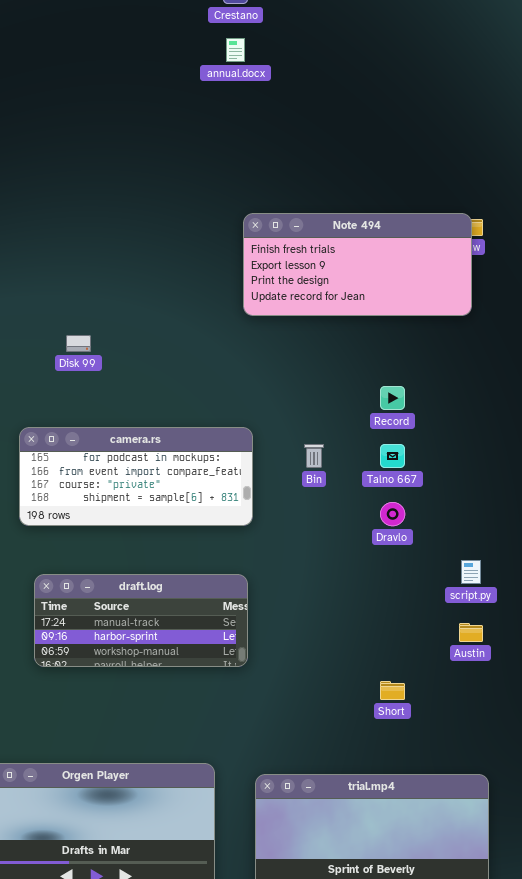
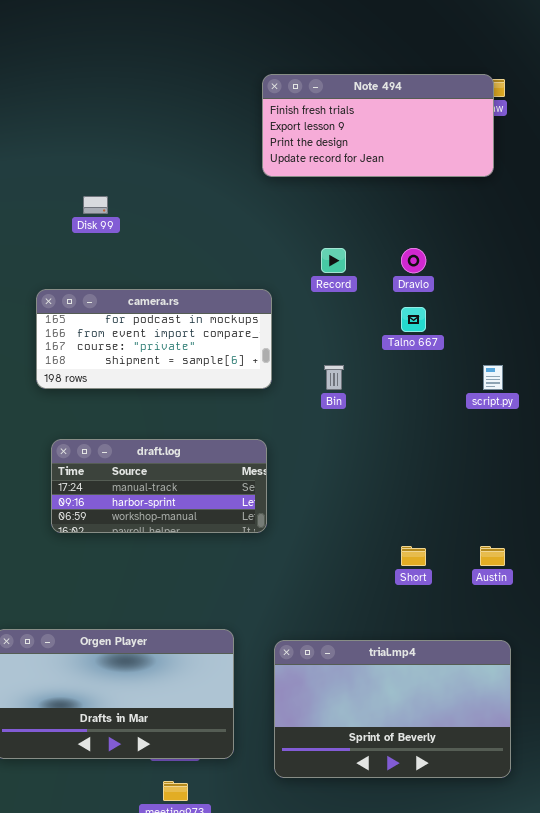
Record: [380,386,405,410] -> [321,248,346,273], moved
Bin: [304,444,324,468] -> [324,365,344,390], moved
Dravlo: [380,502,405,526] -> [401,248,426,273], moved
script.py: [461,560,481,584] -> [483,365,503,390], moved
Austin: [459,623,483,642] -> [480,546,505,566], moved

